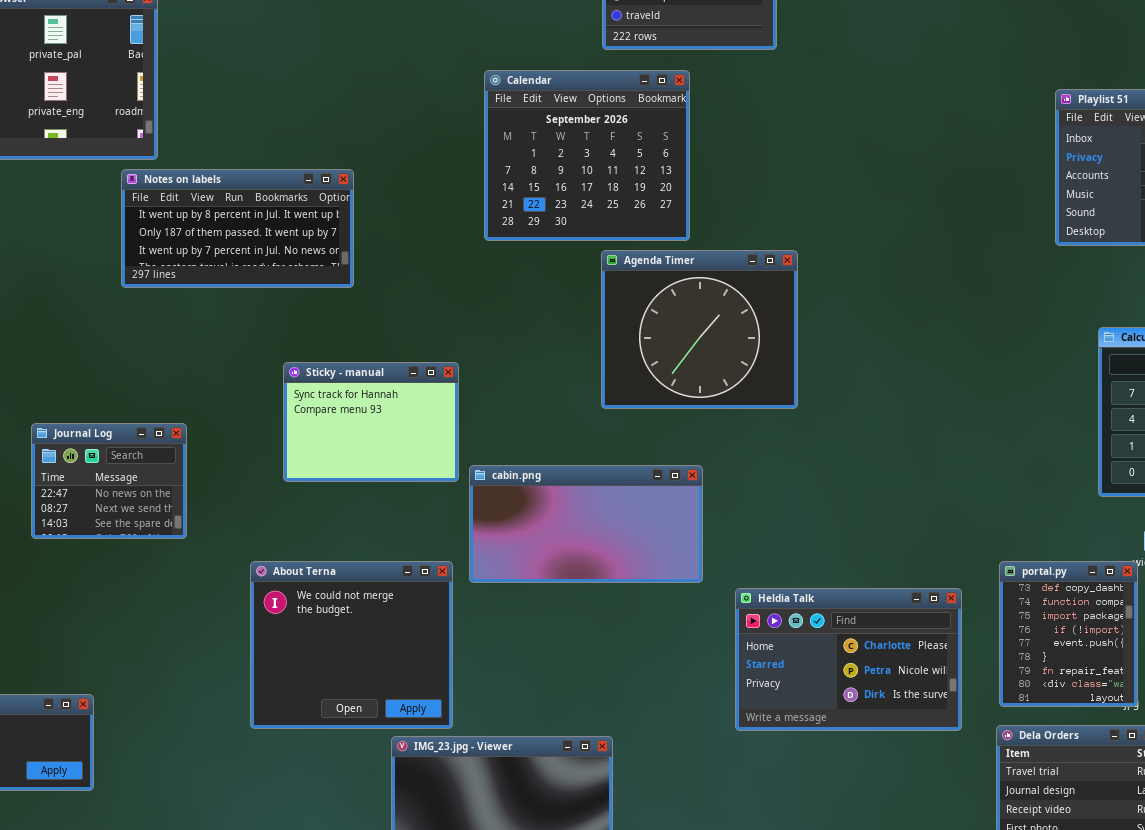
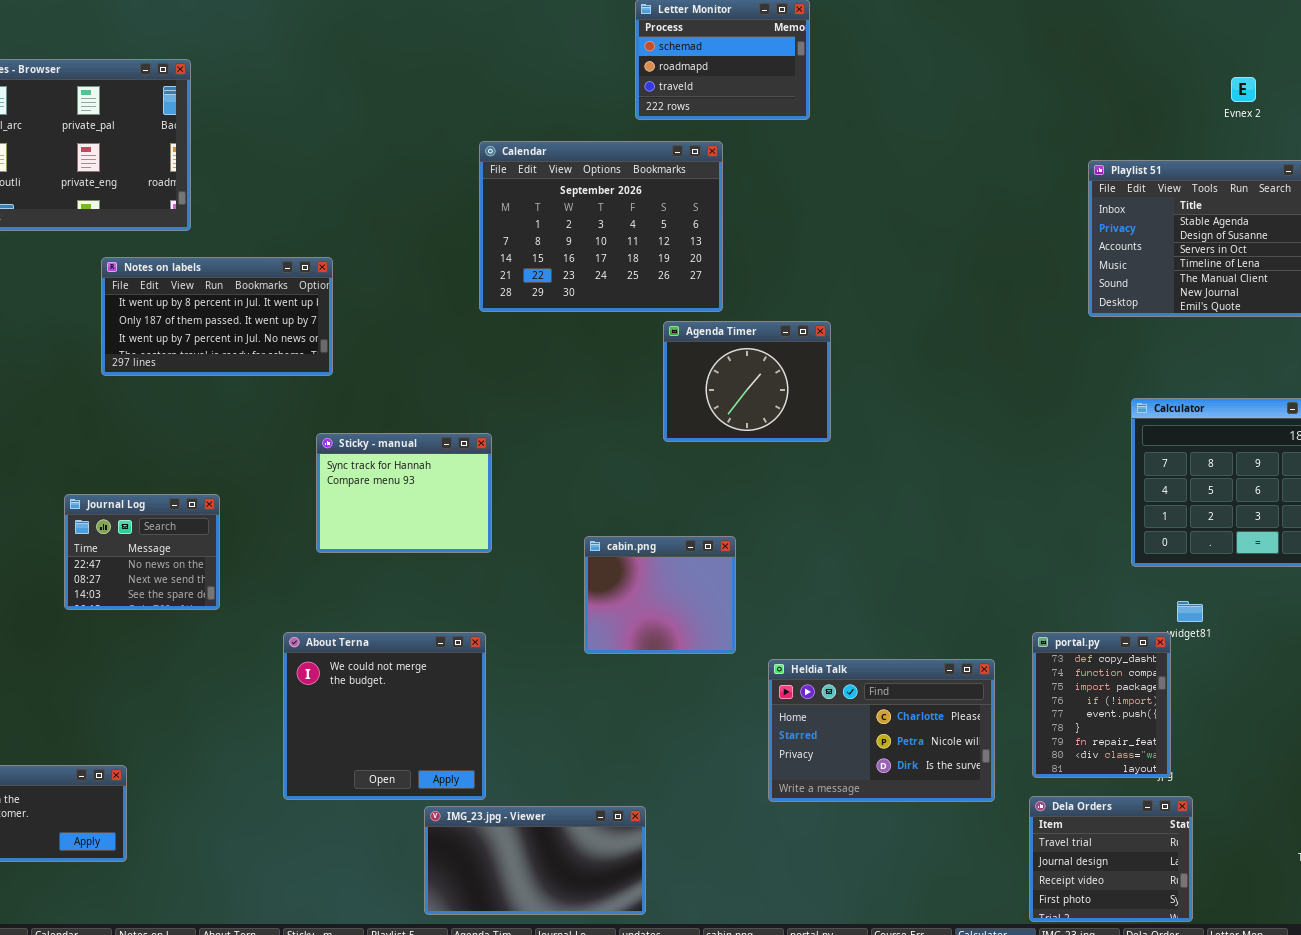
Calendar: [484,70,690,241] -> [479,141,723,312], resized
Notes on labels: [121,169,354,288] -> [101,257,333,376], moved
Agenda Timer: [601,250,798,409] -> [663,321,831,442], resized
cabin.png: [469,465,703,583] -> [584,536,736,654], resized

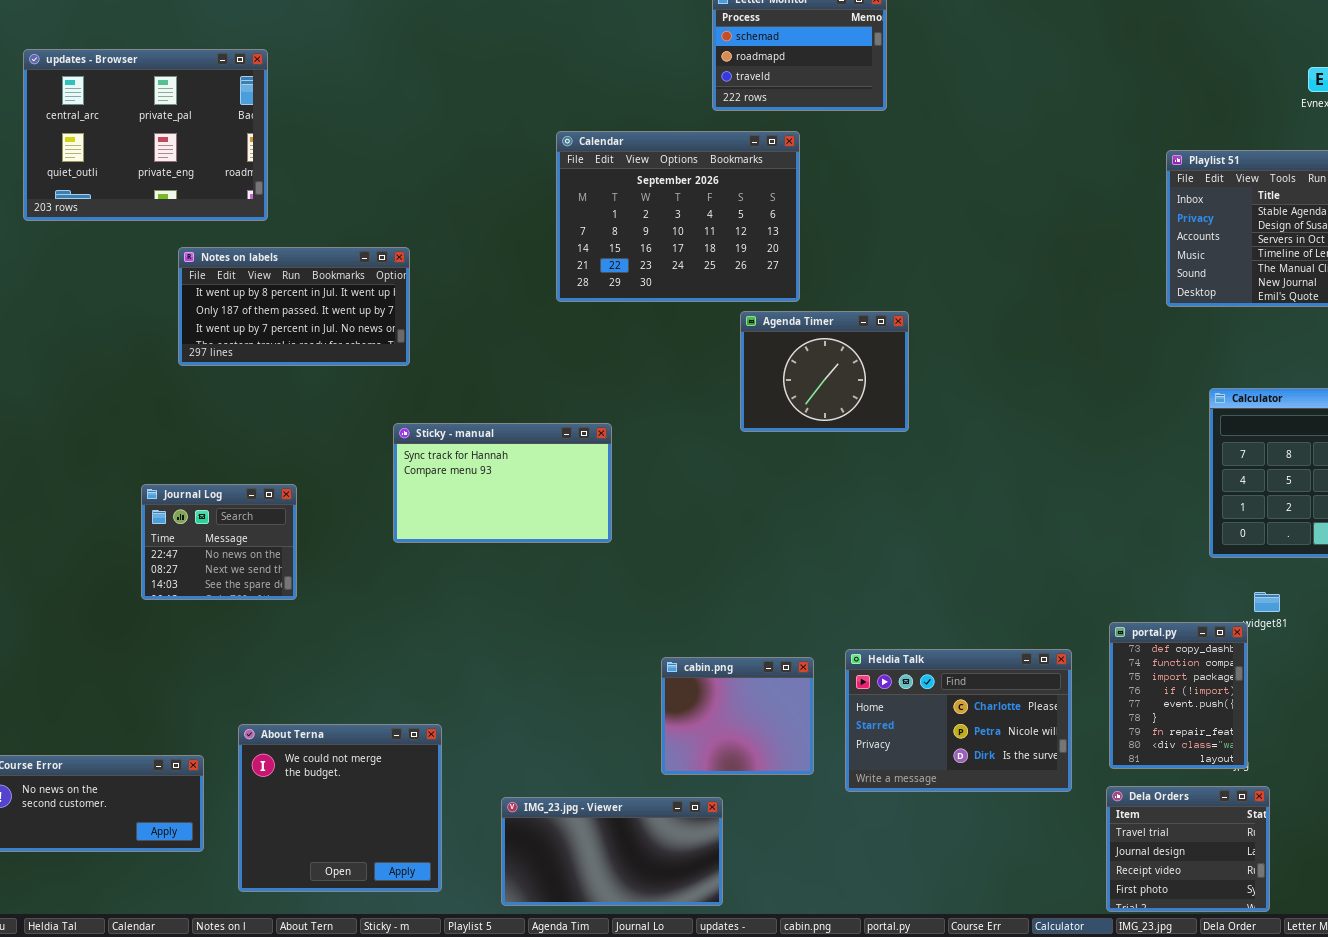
Sticky - manual: [316,433,492,553] -> [393,423,612,543], resized
cabin.png: [584,536,736,654] -> [661,657,814,775], moved
About Terna: [283,632,486,800] -> [238,724,442,892], moved

